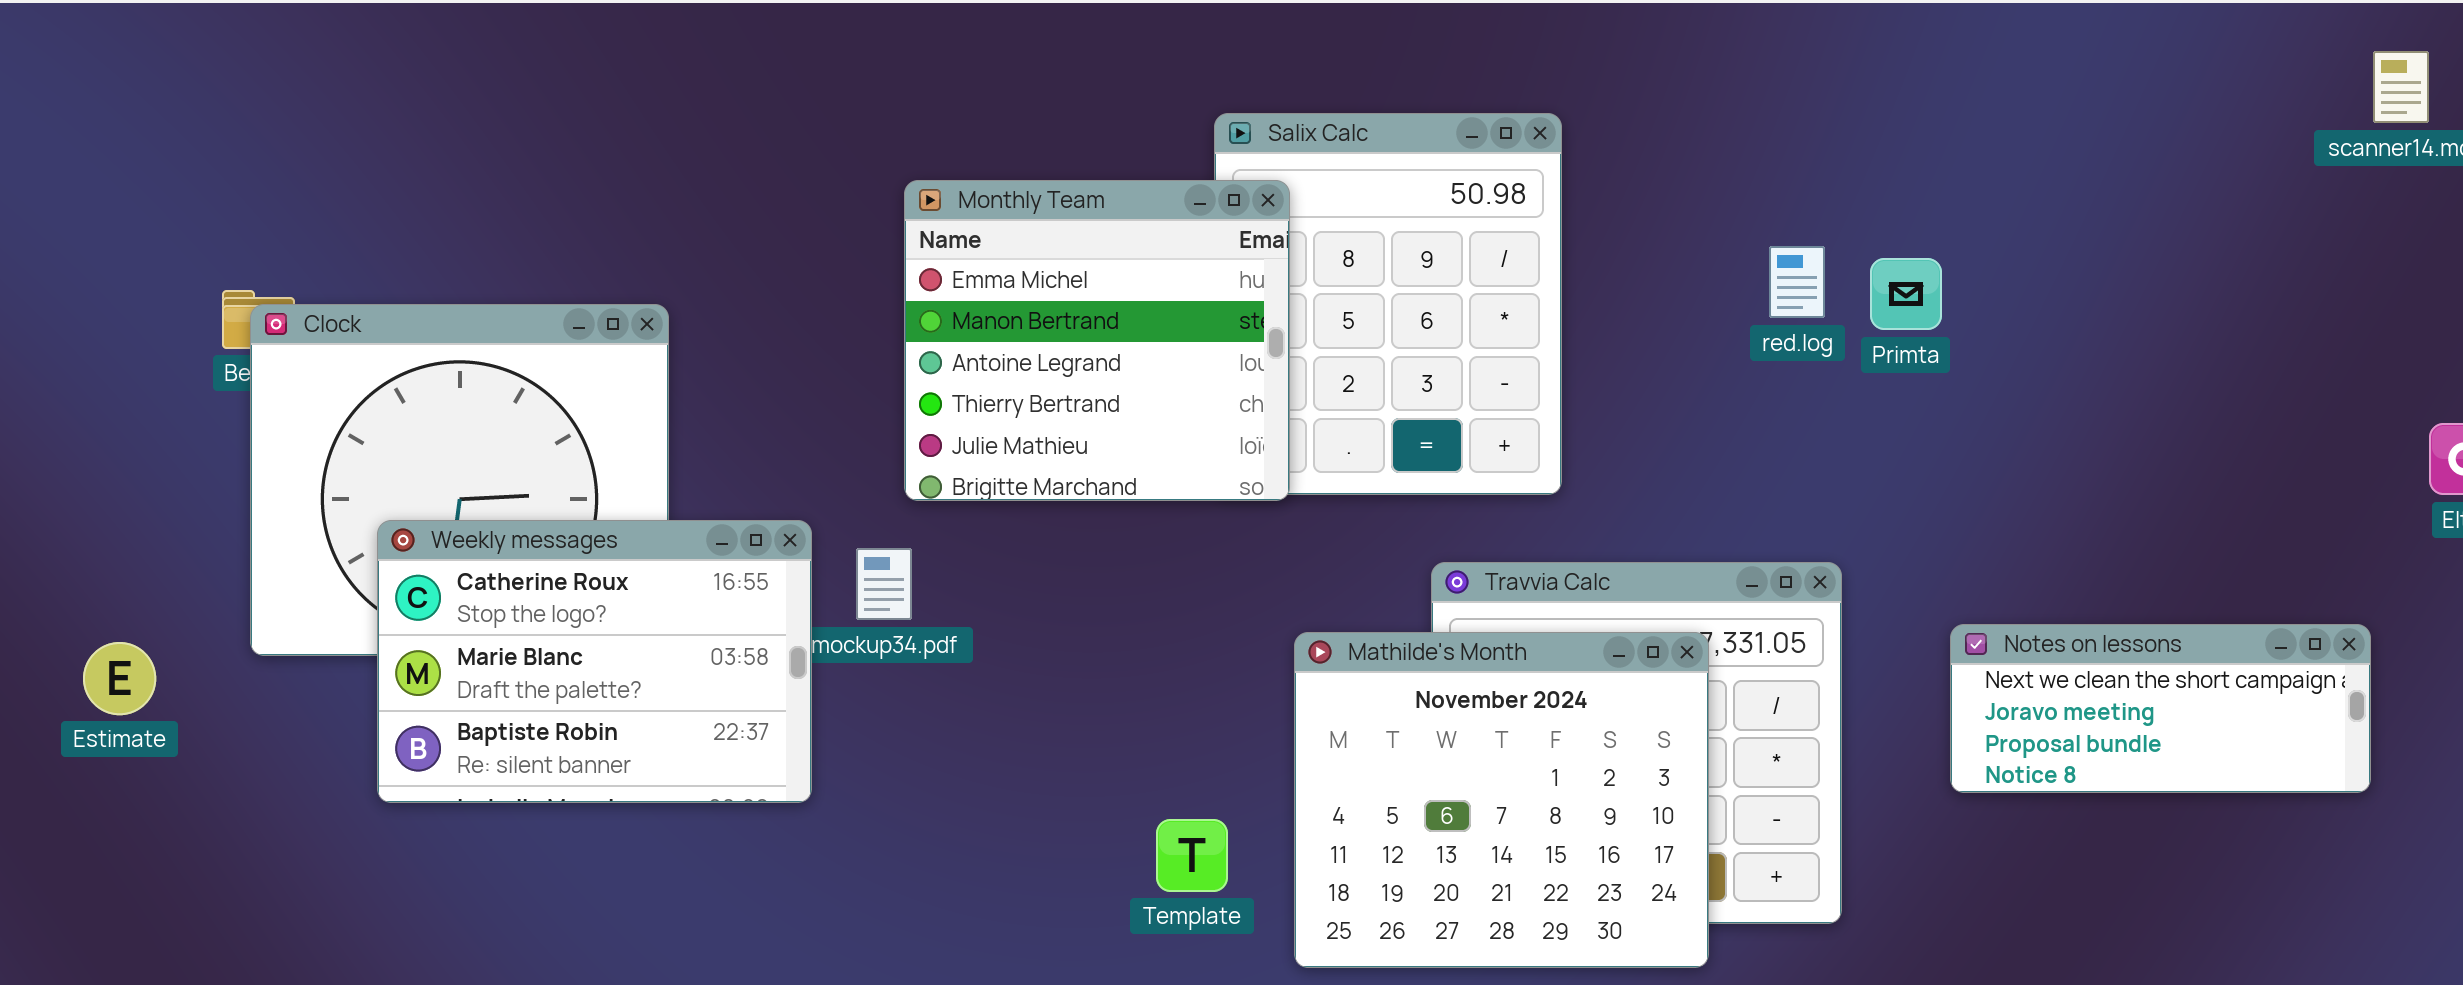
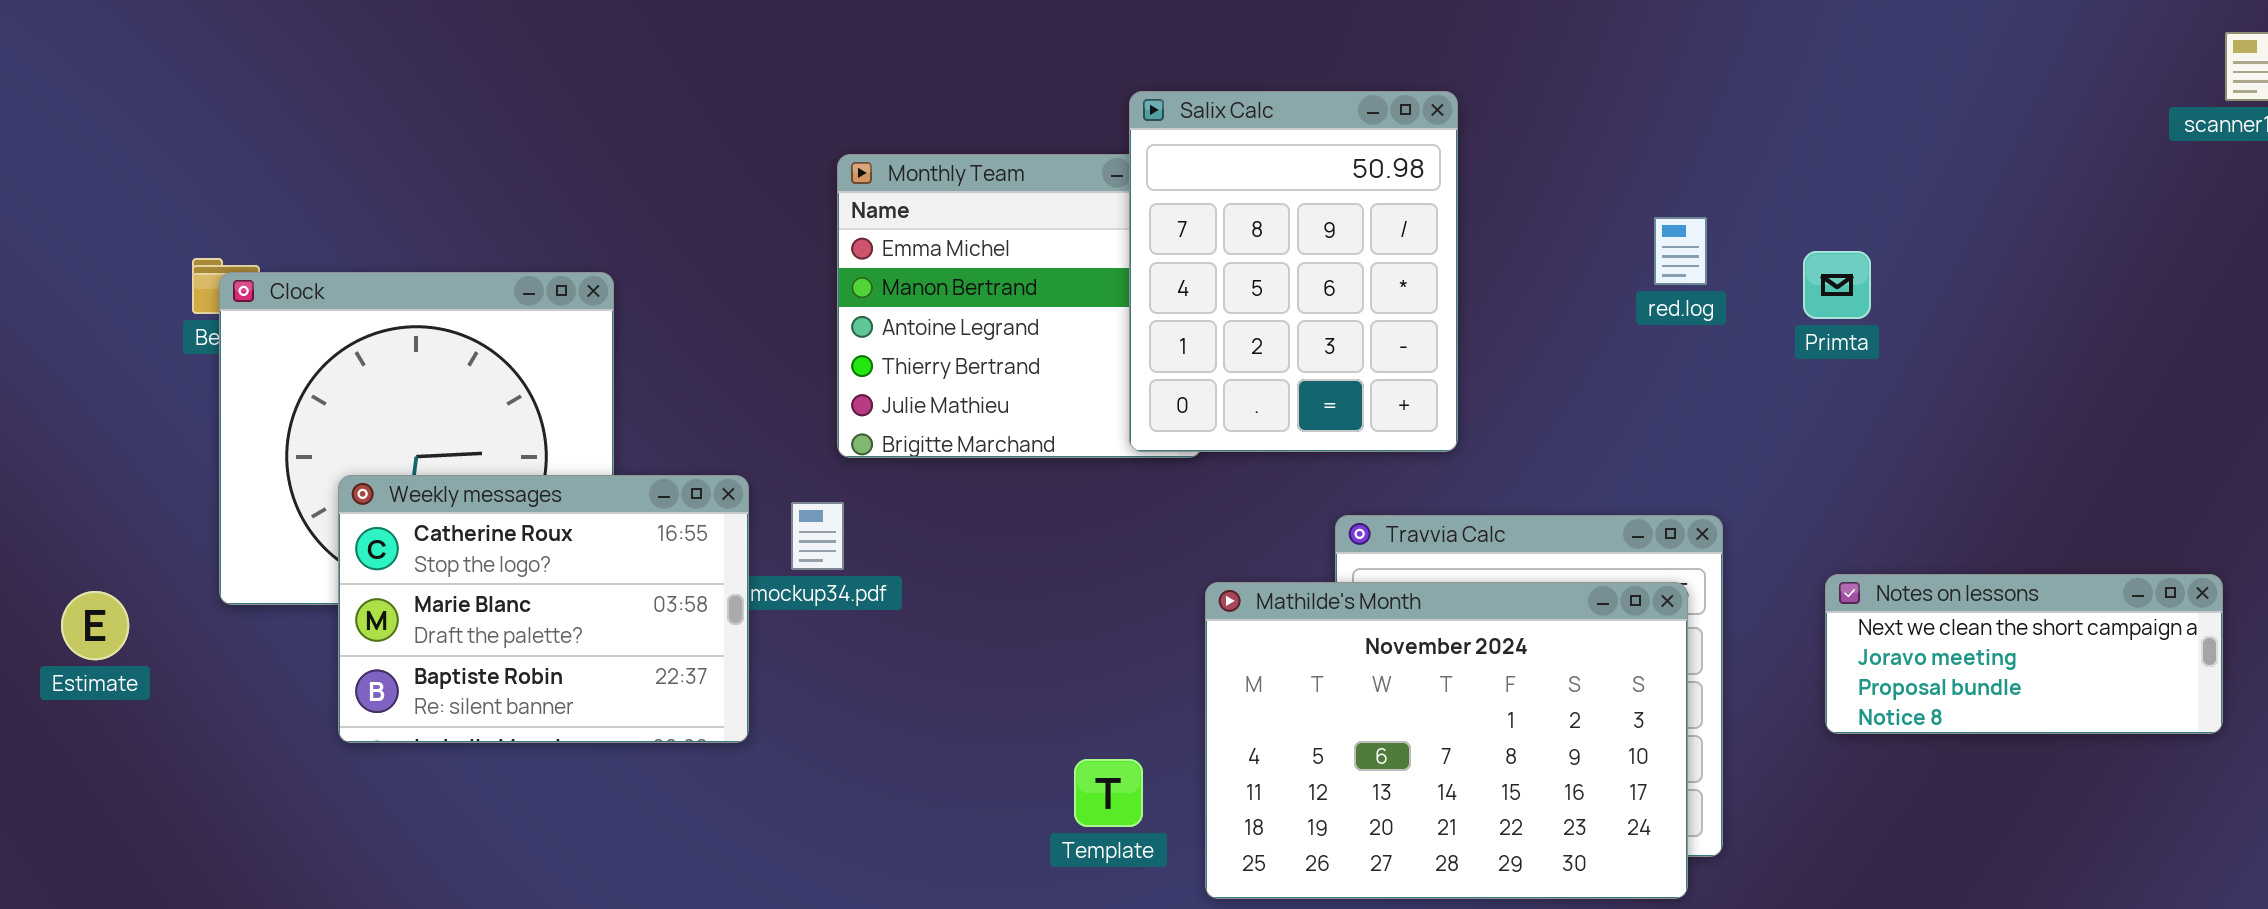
Salix Calc: [1214,113,1562,495] -> [1129,91,1458,452], raised
Primta: [1870,258,1942,330] -> [1803,251,1871,319], moved
Mathilde's Month: [1294,632,1709,968] -> [1205,582,1688,899], resized

